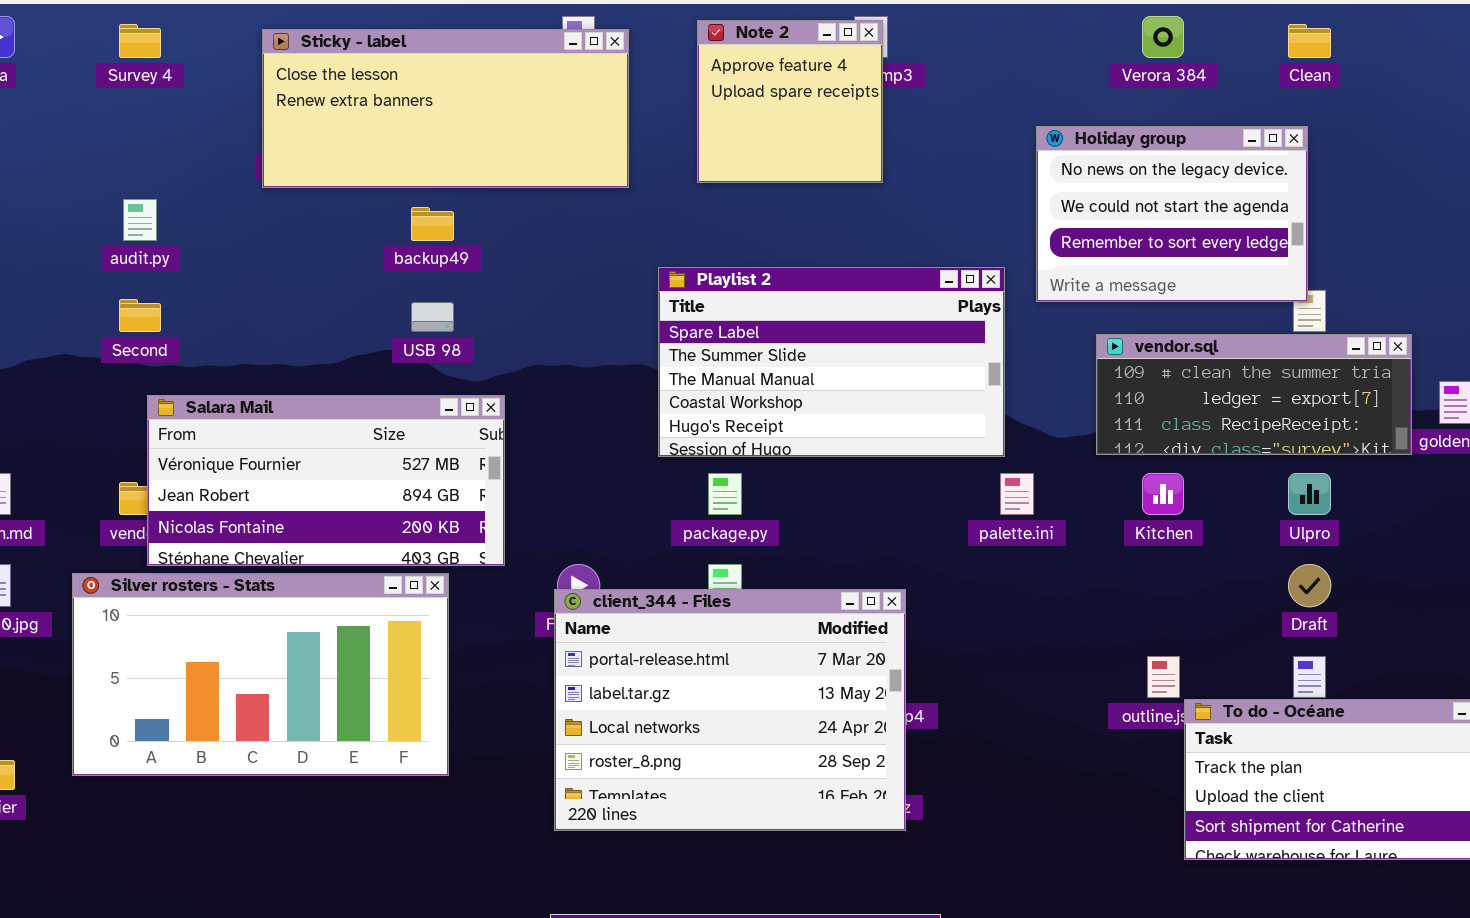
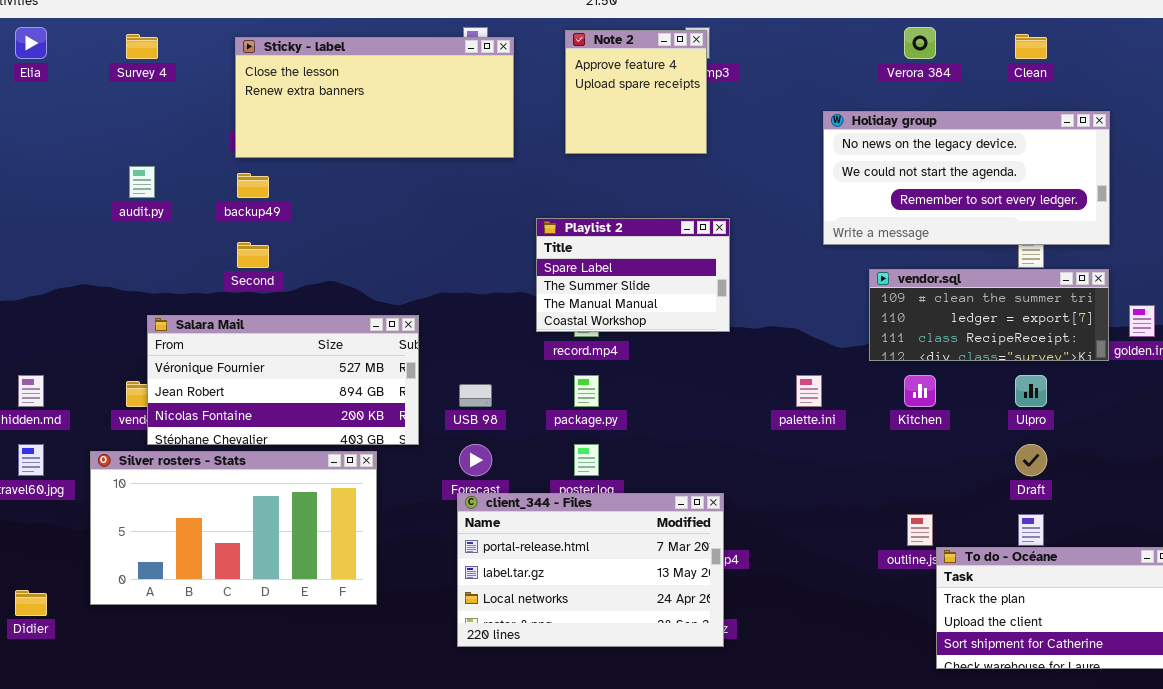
Holiday group: [1036,126,1308,302] -> [823,111,1110,245], resized
backup49: [411,207,454,241] -> [237,173,269,198], moved
Playlist 2: [658,267,1005,457] -> [536,218,730,332], resized
Second: [119,299,161,332] -> [237,242,269,268], moved
USB 98: [411,302,454,332] -> [459,384,492,407], moved
client_344 - Files: [554,589,906,831] -> [457,493,724,647], resized

